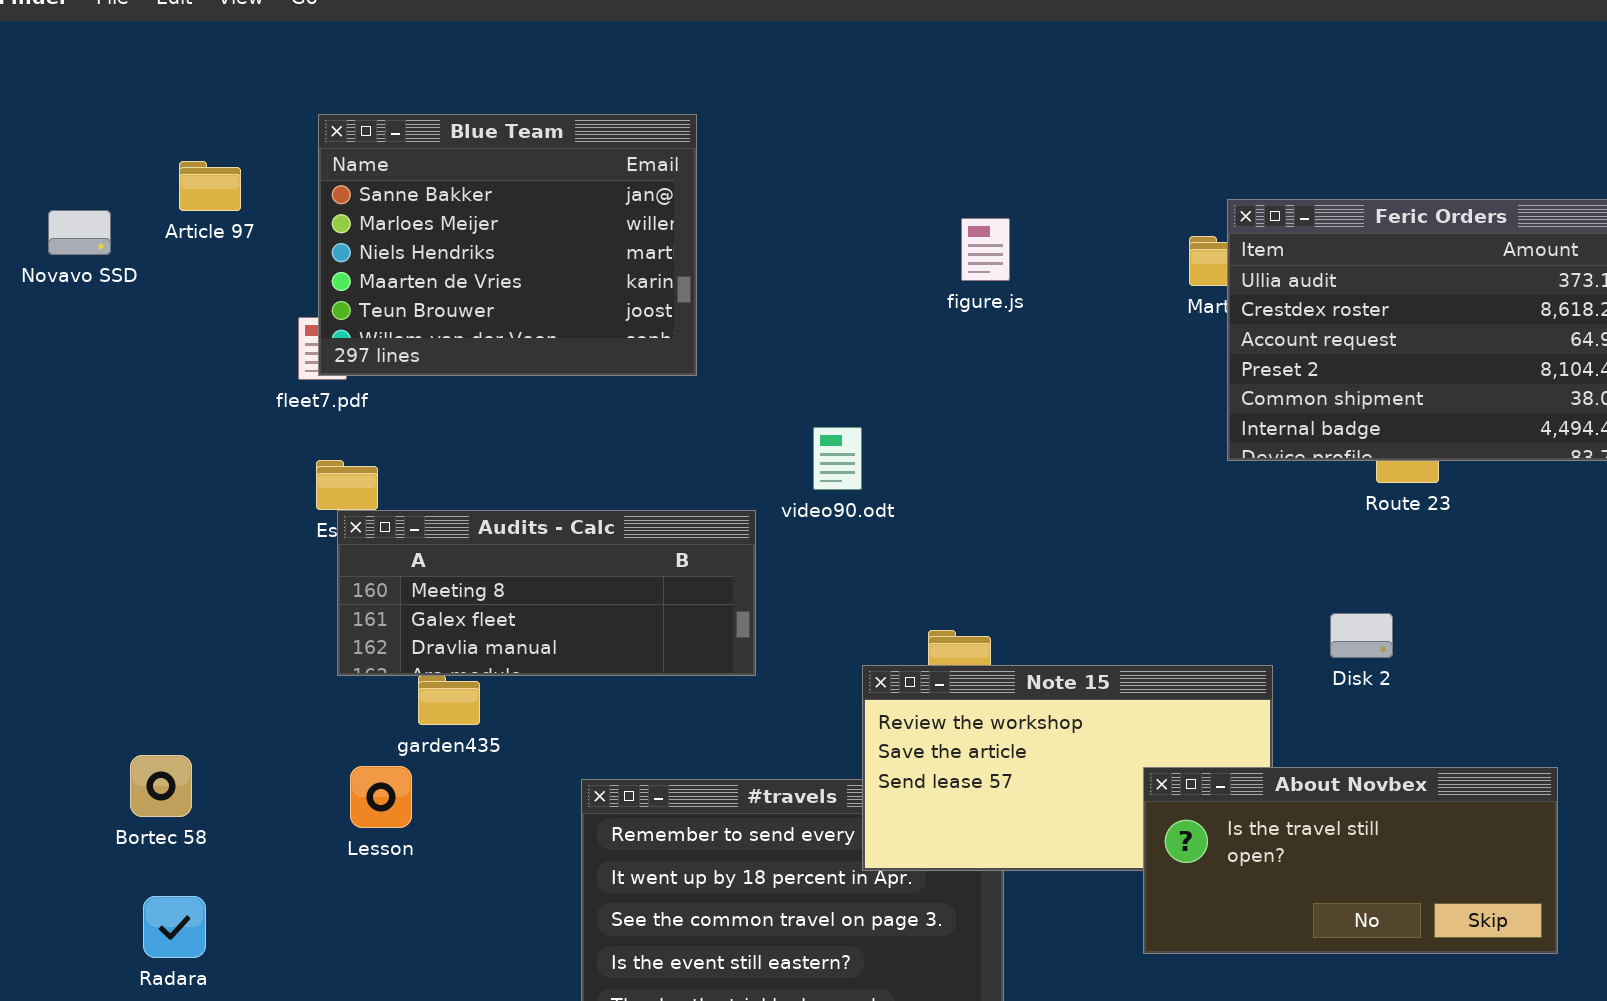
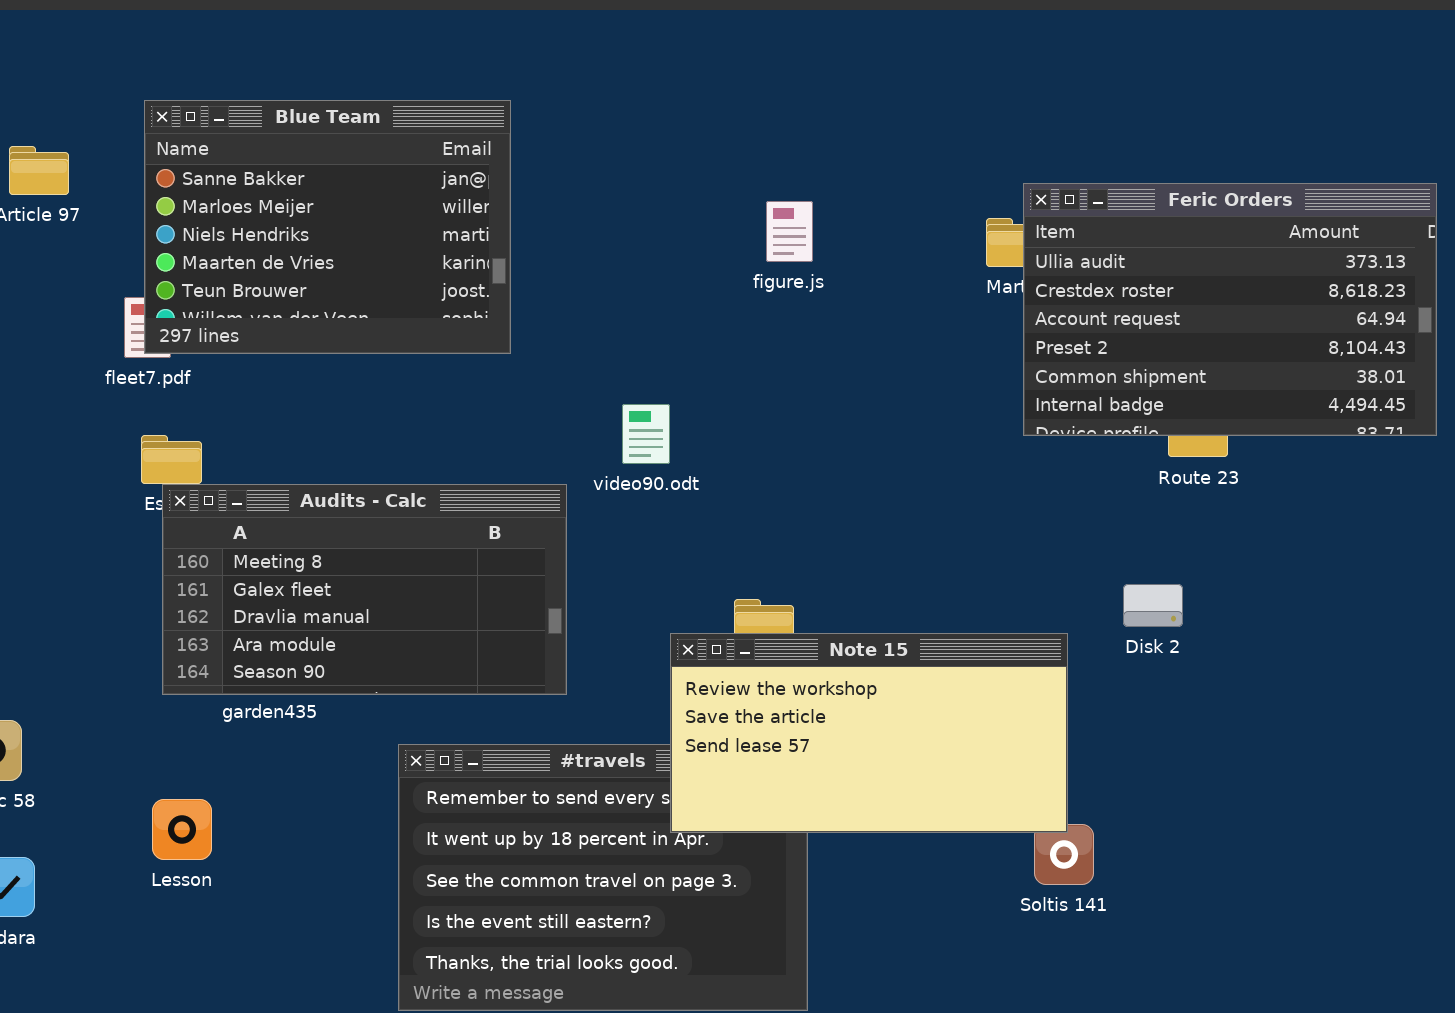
Audits - Calc: [337,510,756,676] -> [162,484,567,695], resized
Lesson: [350,766,412,828] -> [152,799,212,860], moved
About Novbex: [1143,767,1558,954] -> none, closed

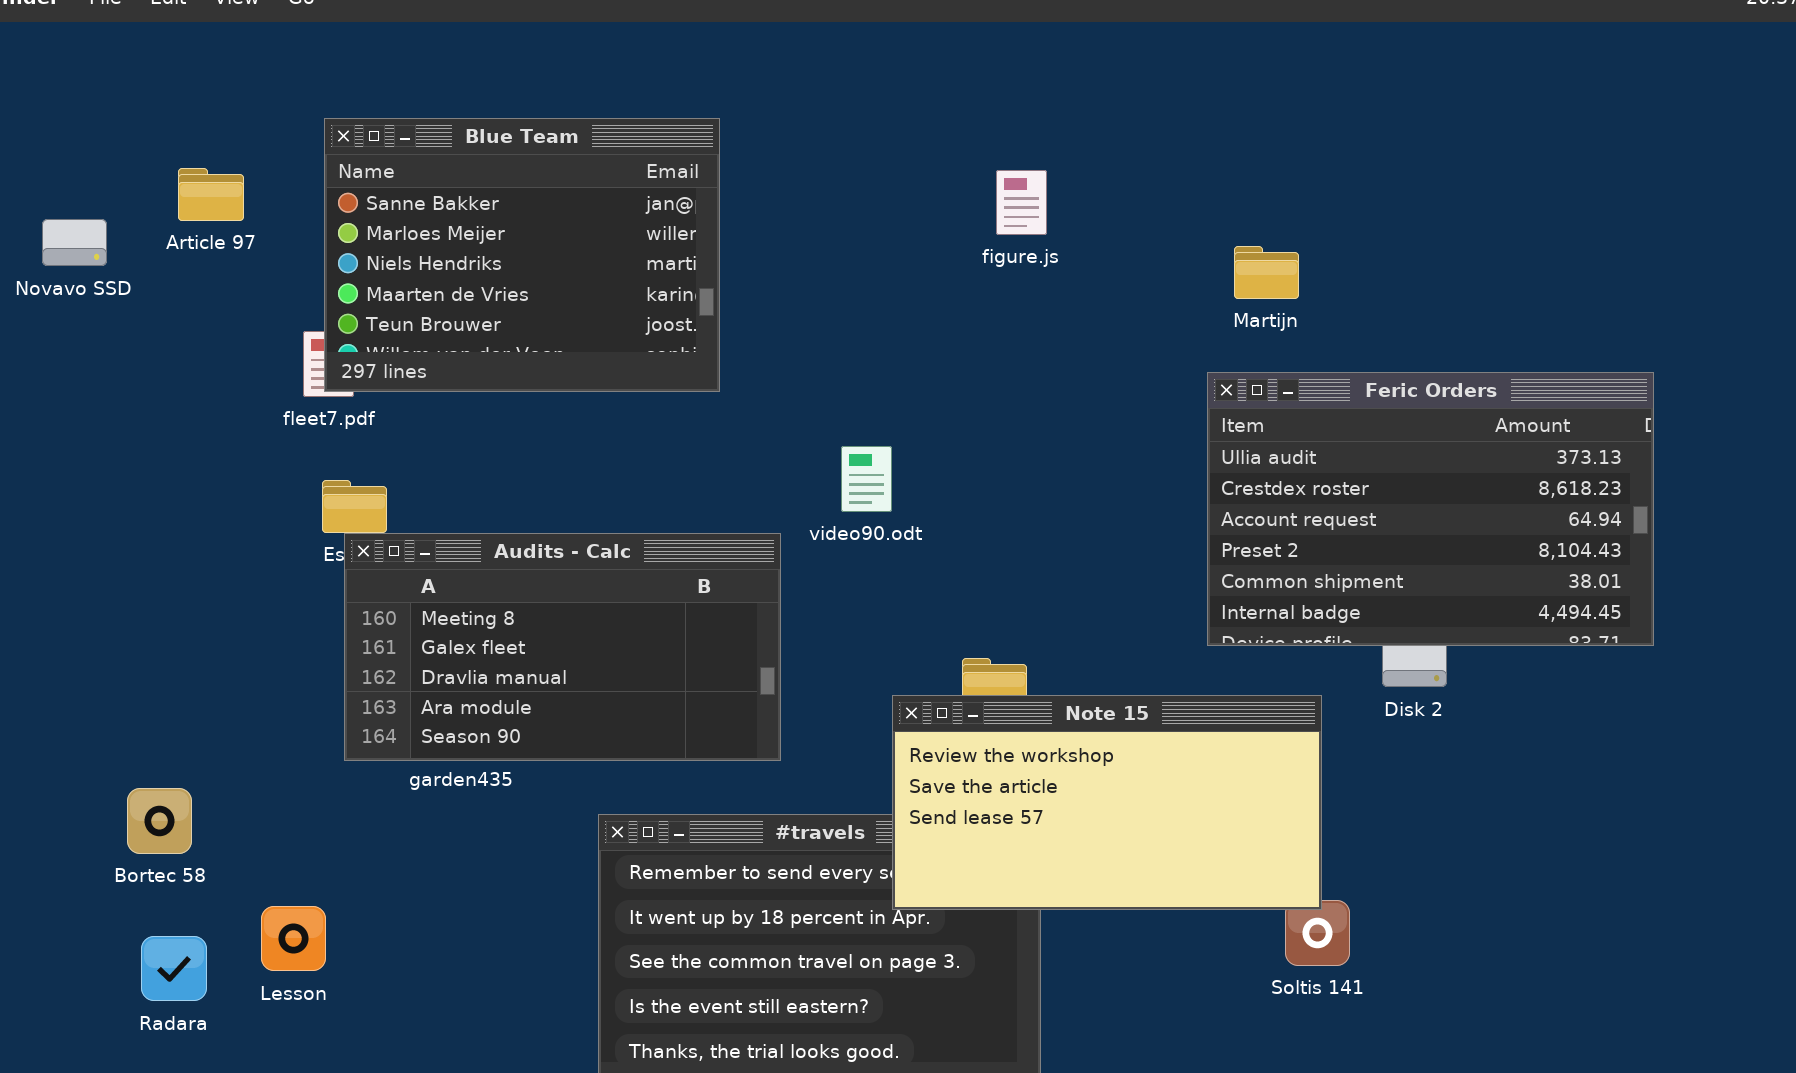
Feric Orders: [1023,183,1437,436] -> [1207,372,1654,646], moved
figure.js: [766,201,813,262] -> [996,170,1047,235], moved
Lesson: [152,799,212,860] -> [261,906,326,971], moved

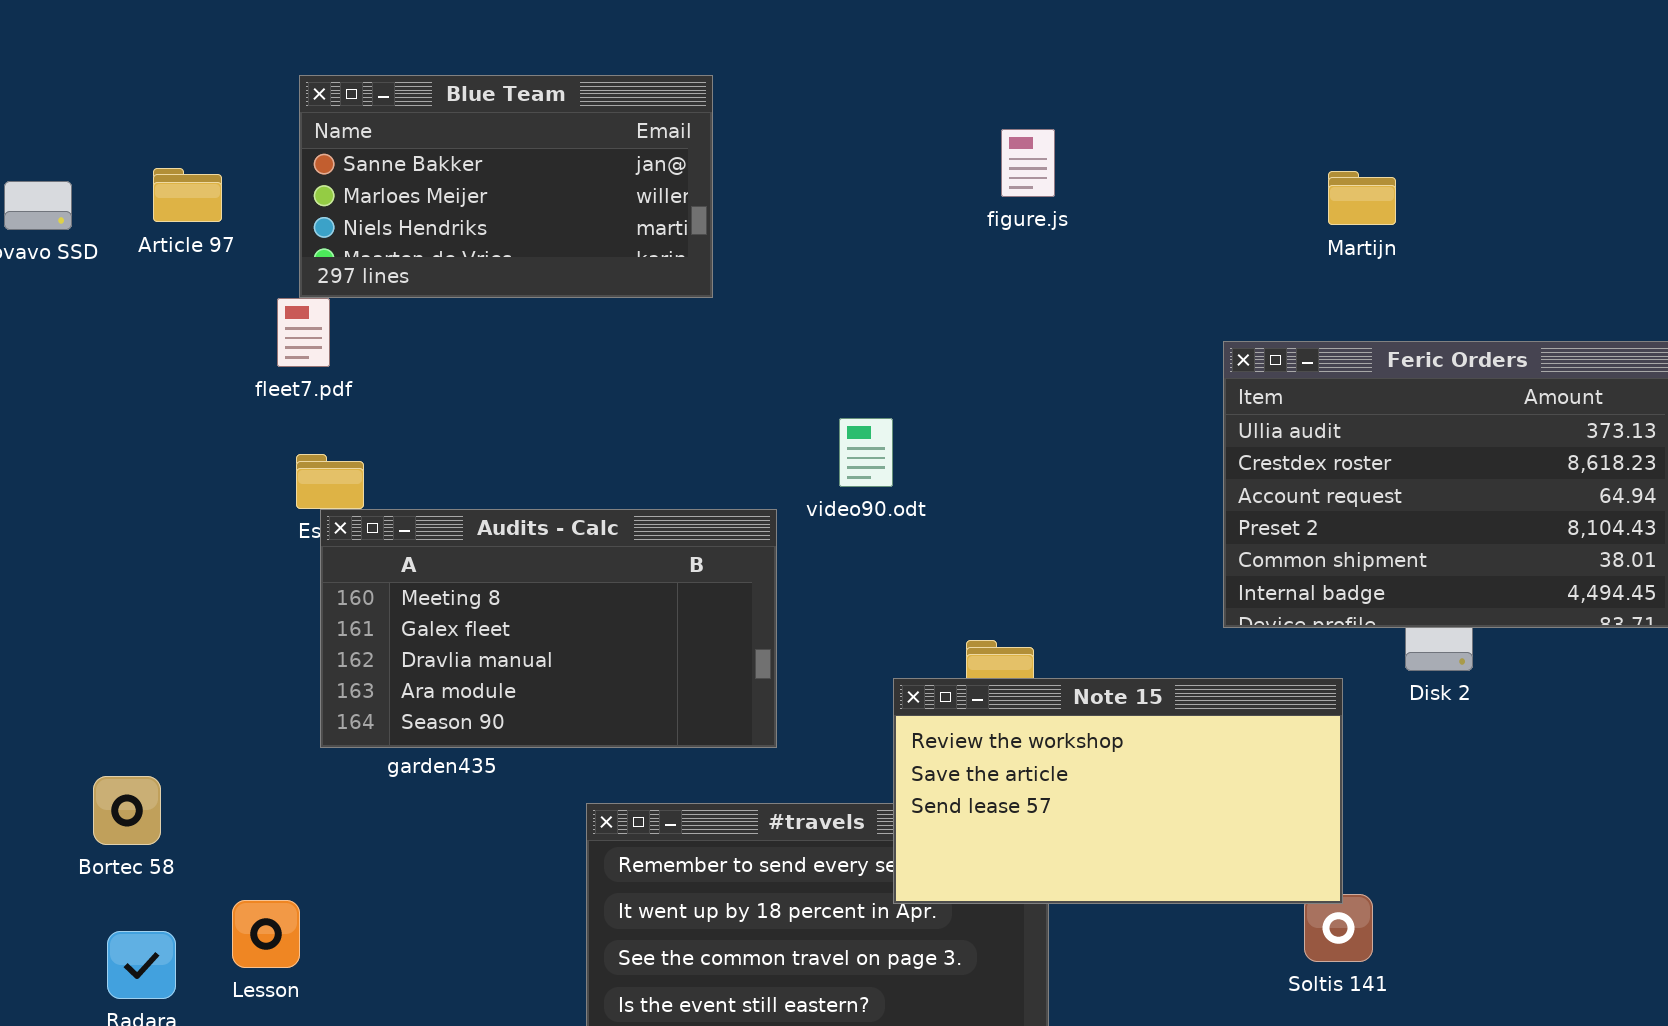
Blue Team: [324,118,720,392] -> [299,75,713,298], resized
Article 97: [178,168,244,221] -> [153,168,222,222], moved
Martijn: [1234,246,1299,299] -> [1328,171,1396,225], moved

